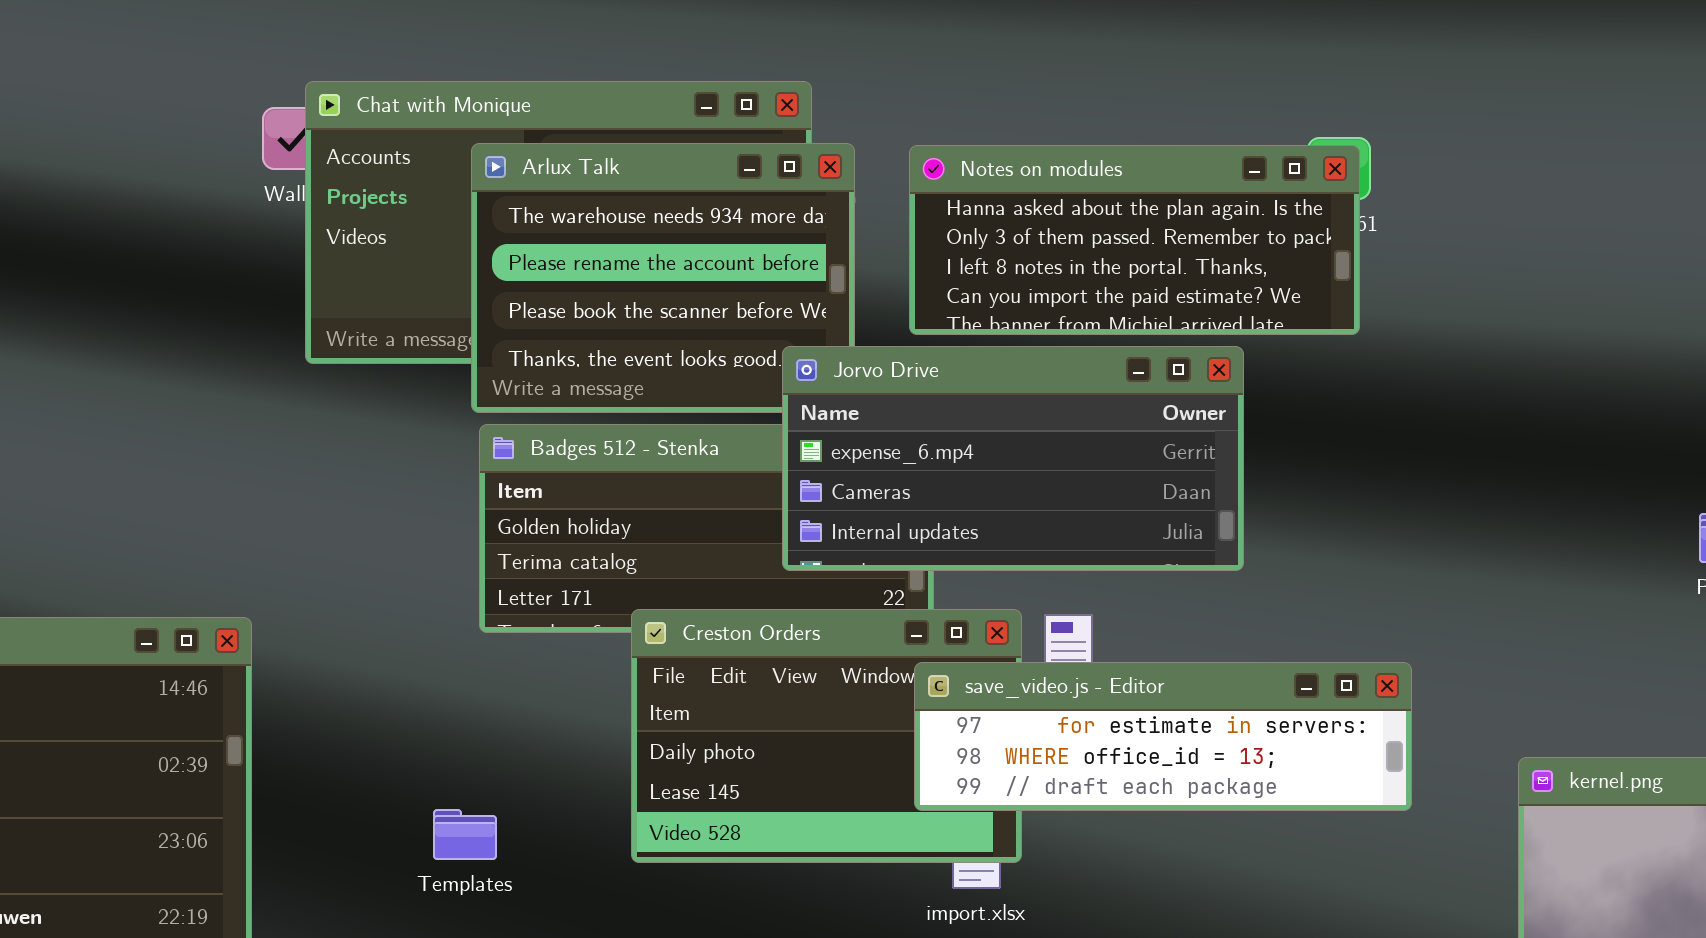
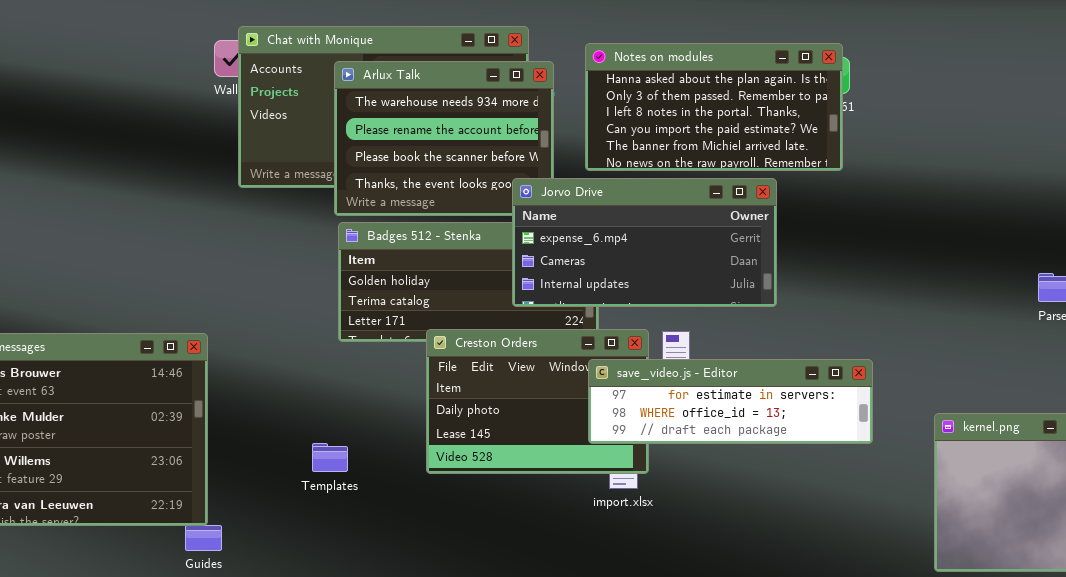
Notes on modules: [909,145,1360,335] -> [585,43,843,171], resized

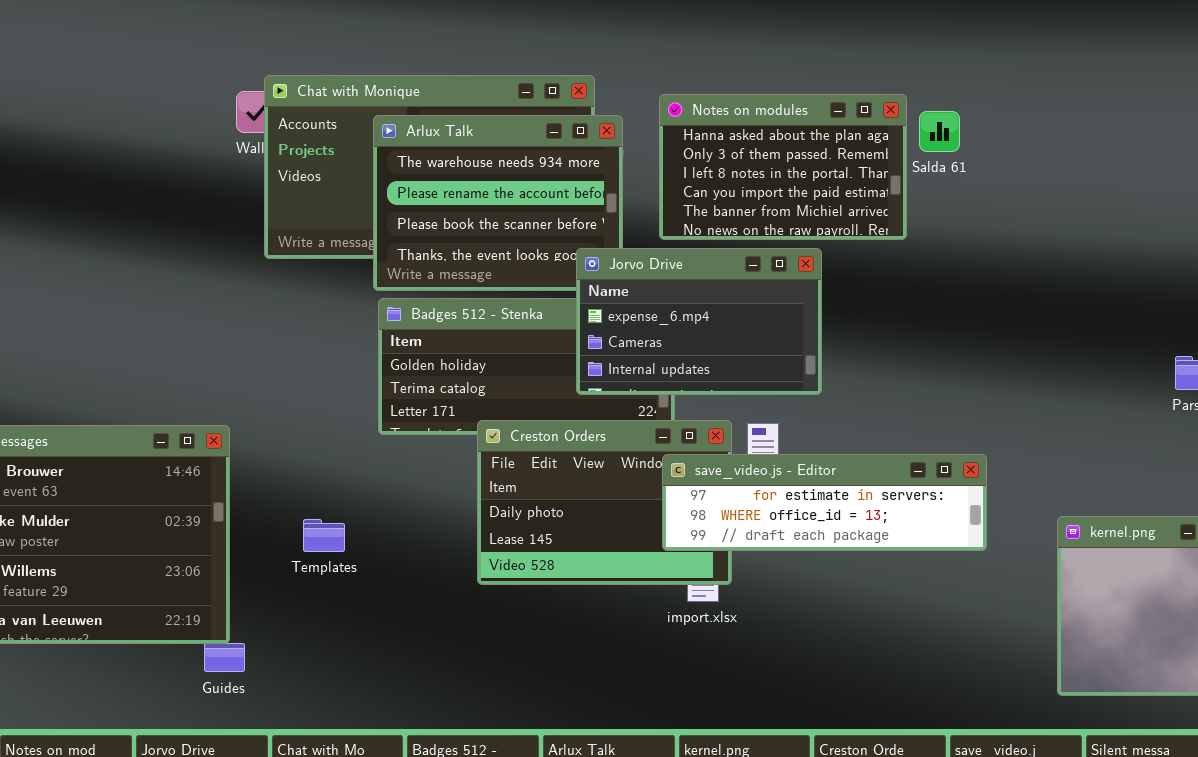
Notes on modules: [585,43,843,171] -> [659,94,907,240], resized
Jorvo Drive: [512,178,777,307] -> [576,248,822,395], resized
Templates: [312,443,348,472] -> [303,519,345,552], moved

